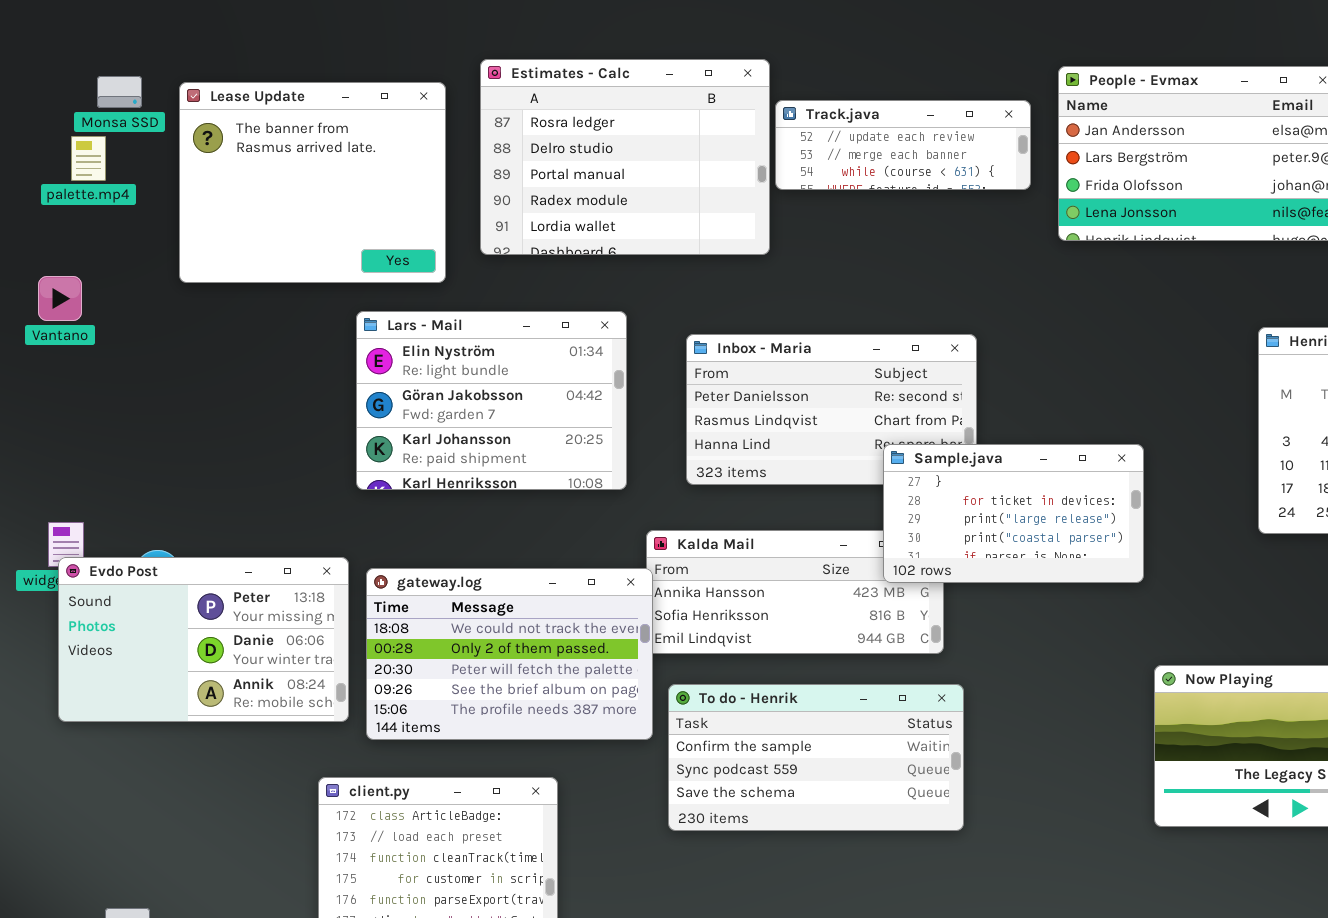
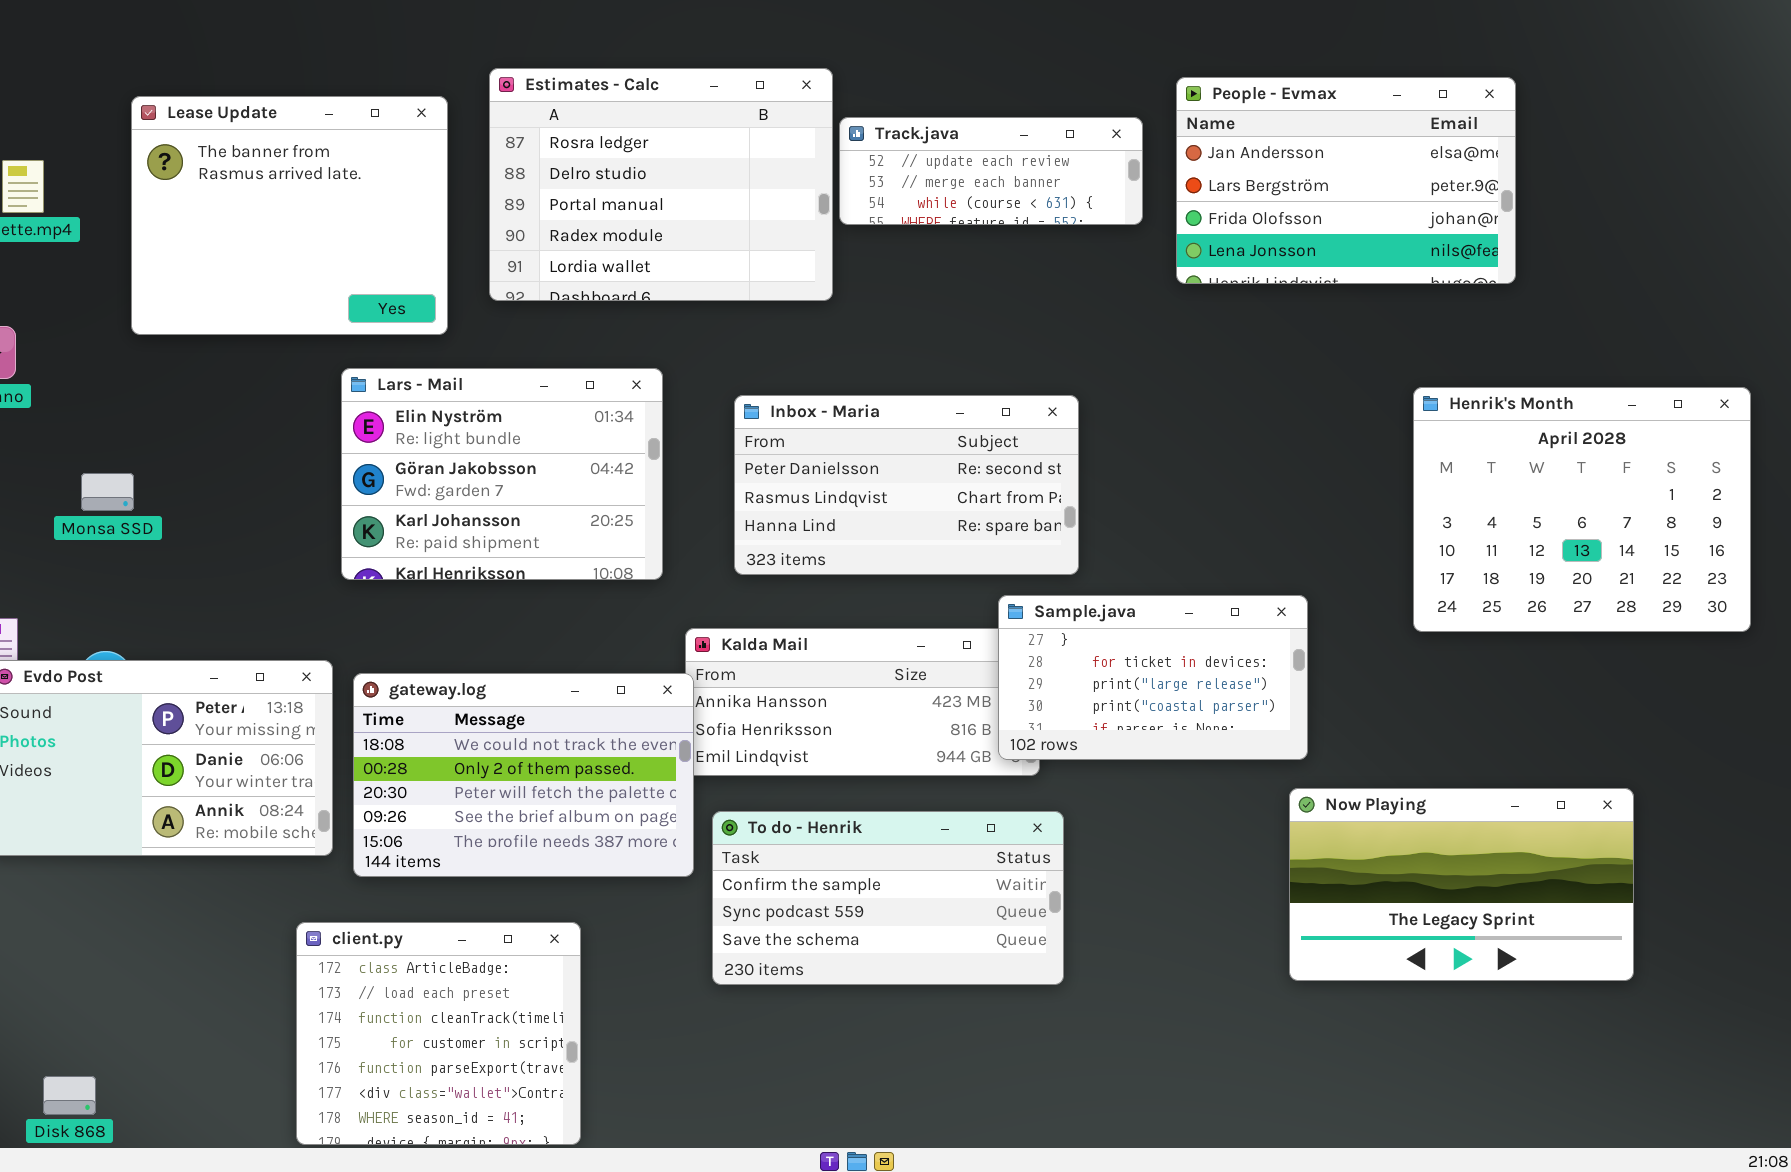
Monsa SSD: [97,76,142,108] -> [81,473,134,511], moved
Sample.java: [883,444,1144,583] -> [998,595,1308,760], moved

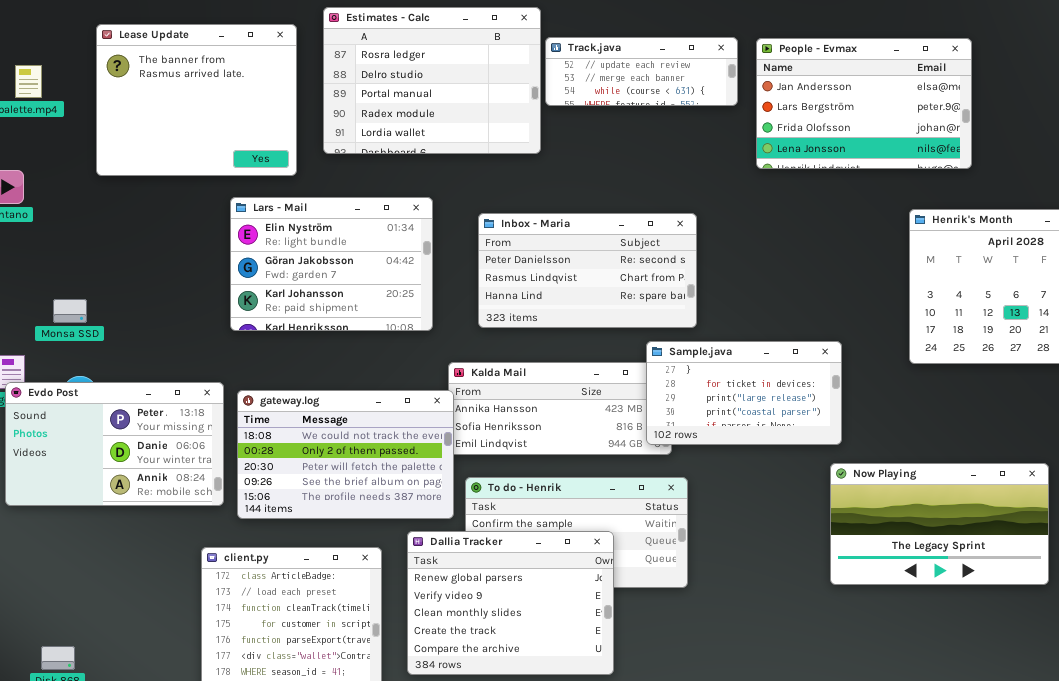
People - Evmax: [1176,77,1516,284] -> [756,38,972,169], moved
Monsa SSD: [81,473,134,511] -> [53,299,87,323], moved
Dallia Tracker: none -> [407,531,614,675], opened

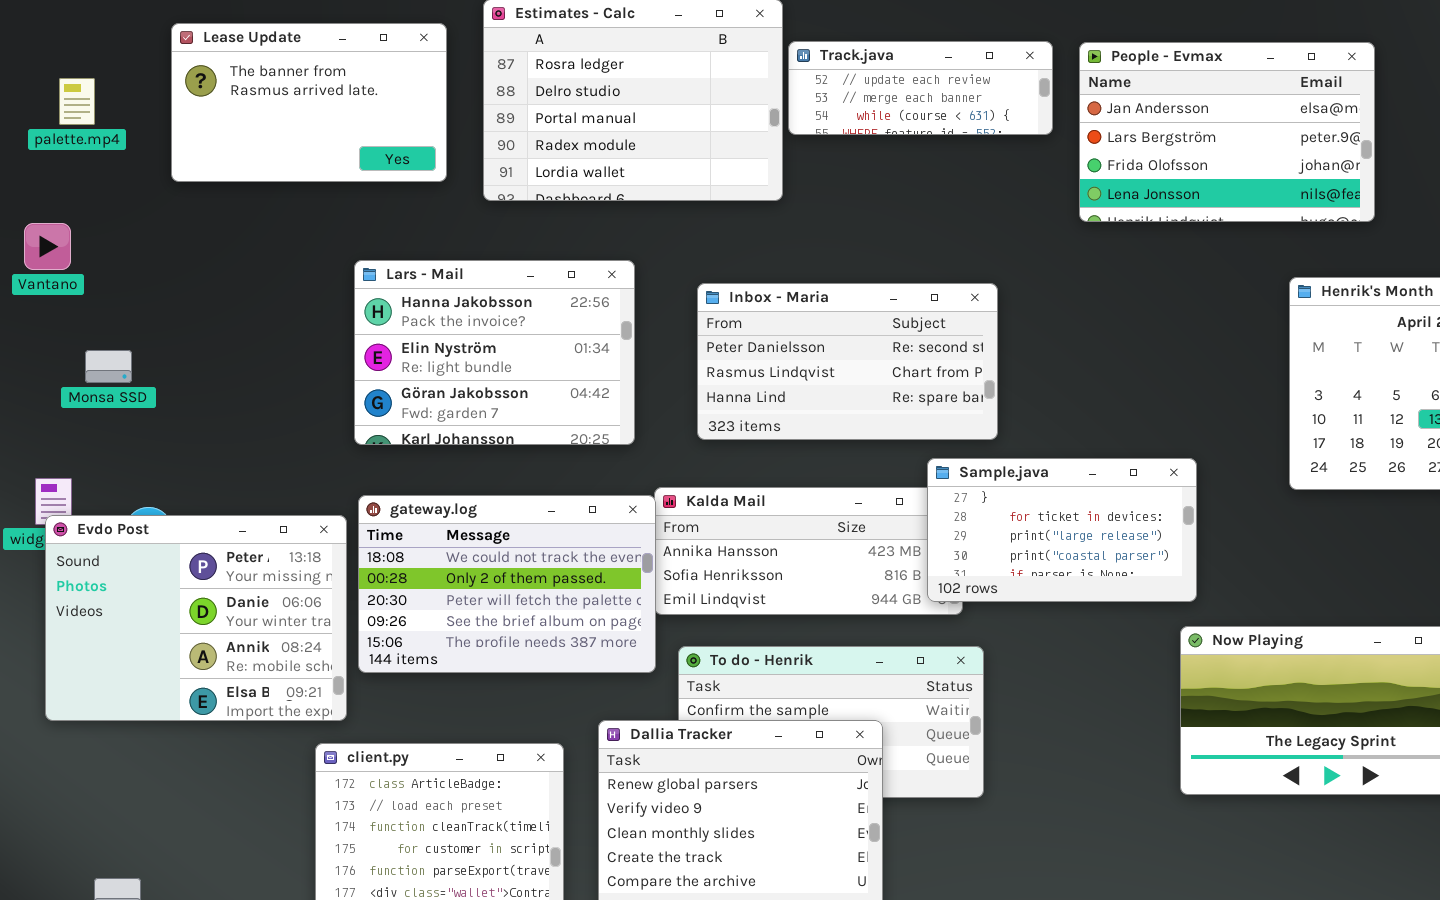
Lease Update: [96,24,297,176] -> [171,23,447,182], resized
Lars - Mail: [230,197,433,331] -> [354,260,635,445], scrolled up 1 row
Monsa SSD: [53,299,87,323] -> [85,350,132,383], moved
Evdo Post: [5,382,224,506] -> [45,515,347,721], resized
gateway.log: [237,390,454,519] -> [358,495,656,673], moved

